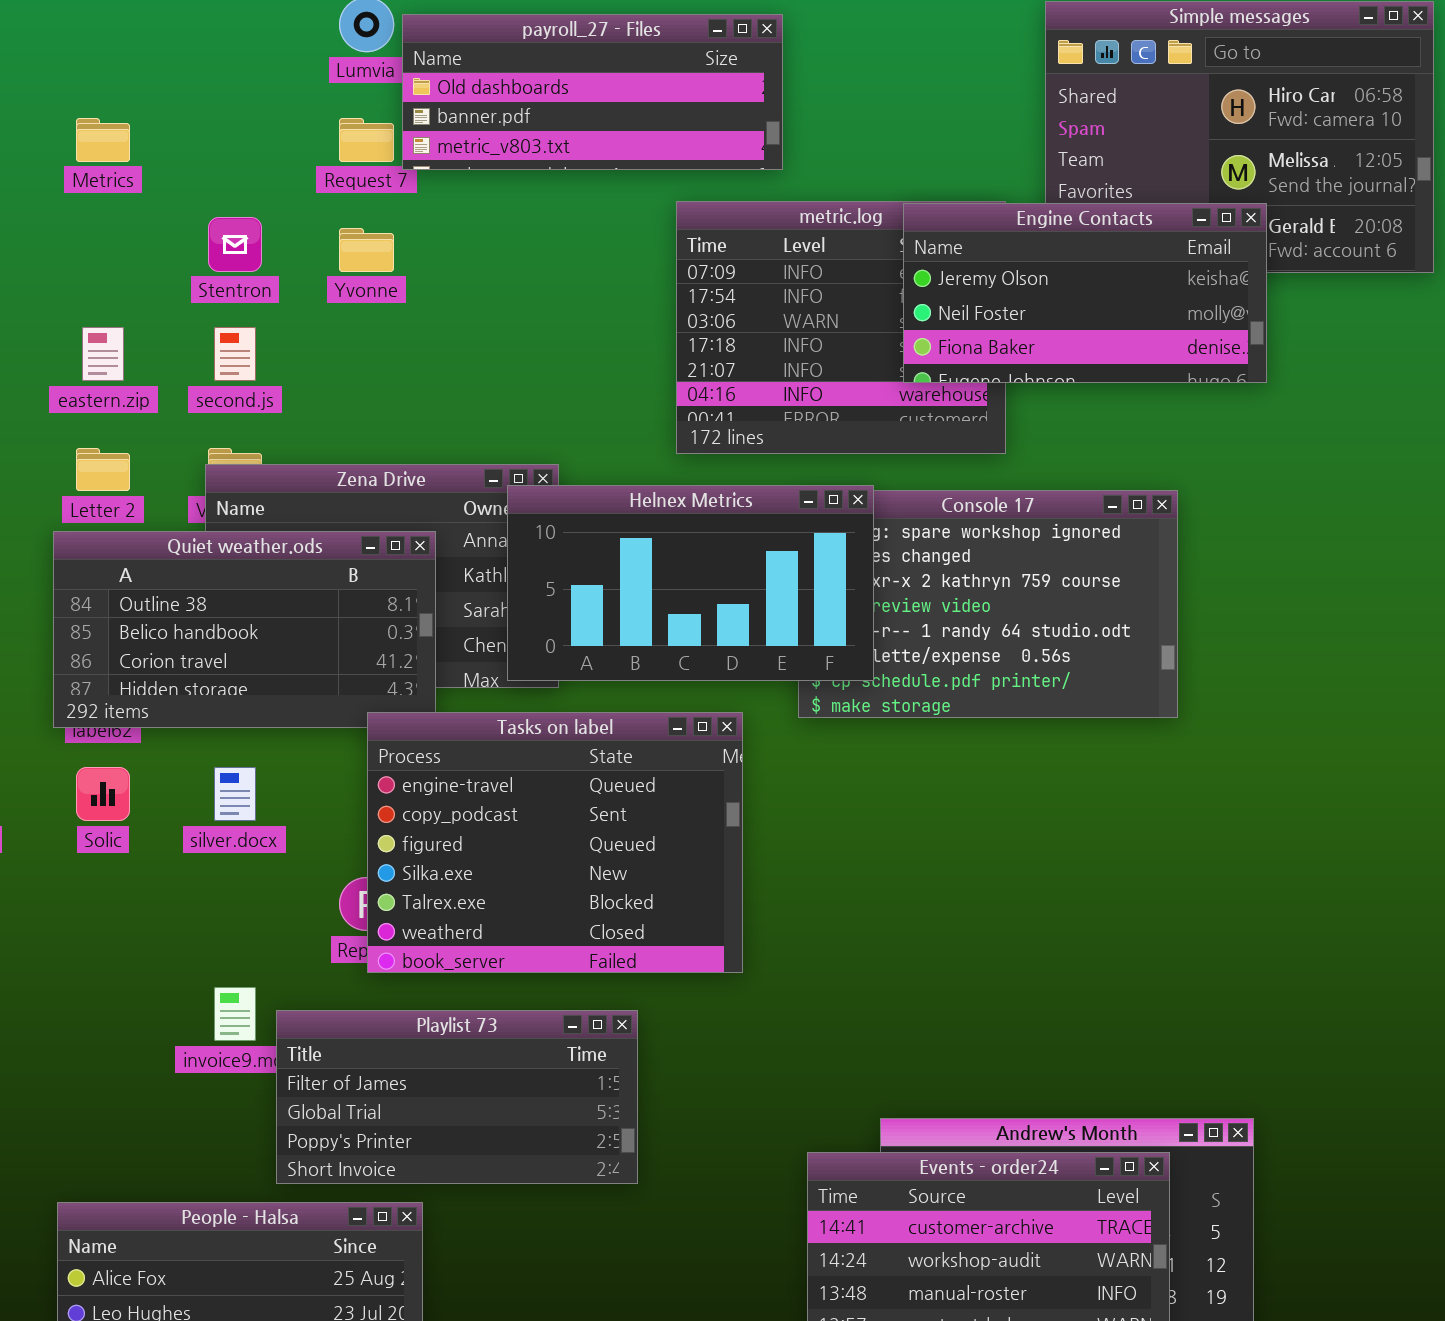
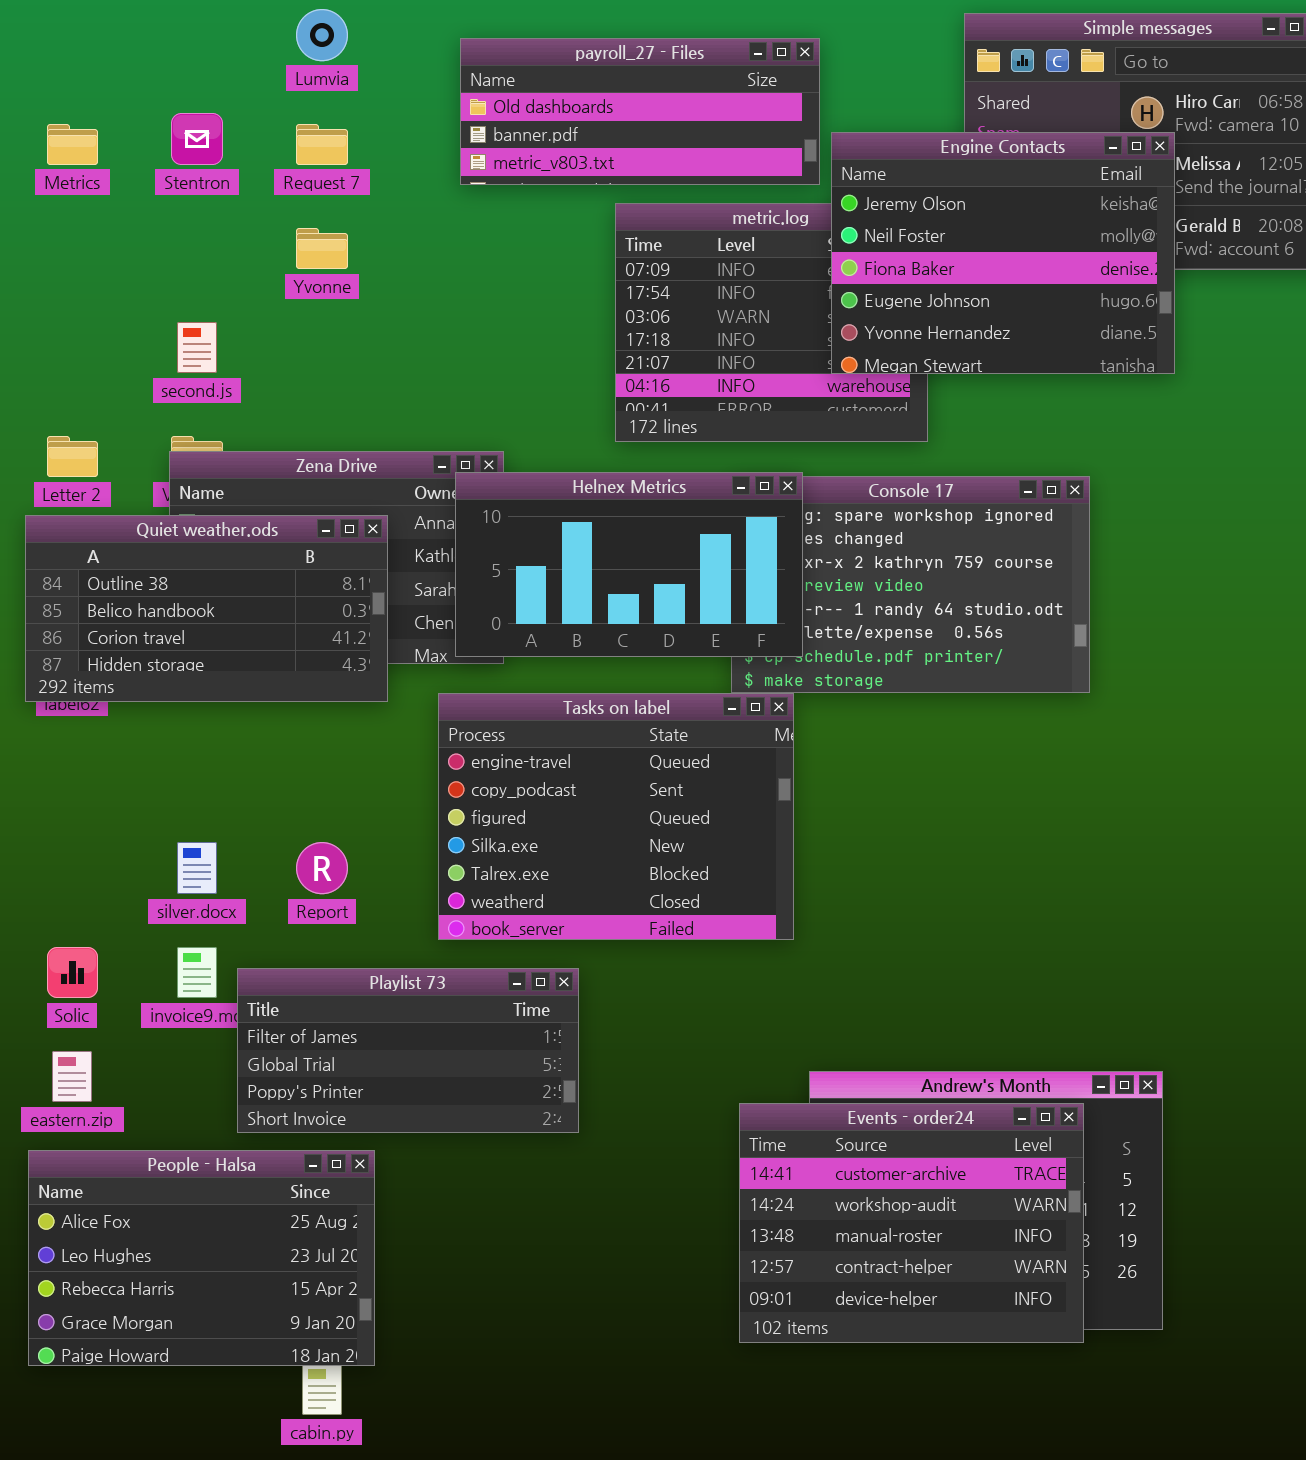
payroll_27 - Files: [402,14,783,170] -> [460,38,820,185], moved
Engine Contacts: [903,203,1267,383] -> [831,132,1175,374], resized
Stentron: [208,217,262,272] -> [171,113,223,165], moved
eastern.zip: [82,327,124,381] -> [52,1051,92,1102], moved
Tasks on label: [367,712,743,973] -> [438,693,794,940], moved
Solic: [76,767,130,821] -> [47,947,98,998], moved
silver.docx: [214,767,256,821] -> [177,842,217,894], moved

